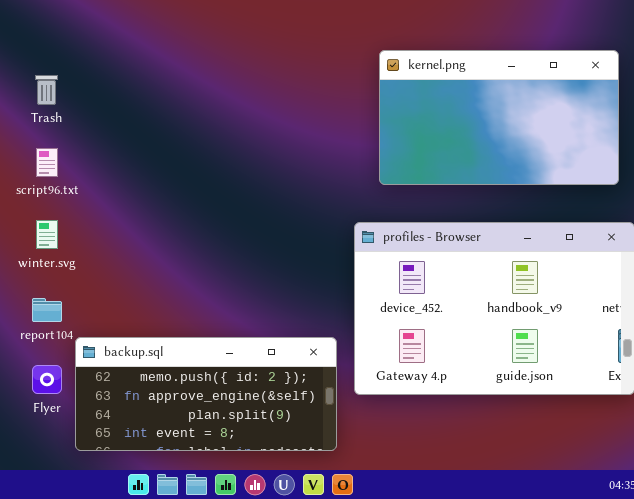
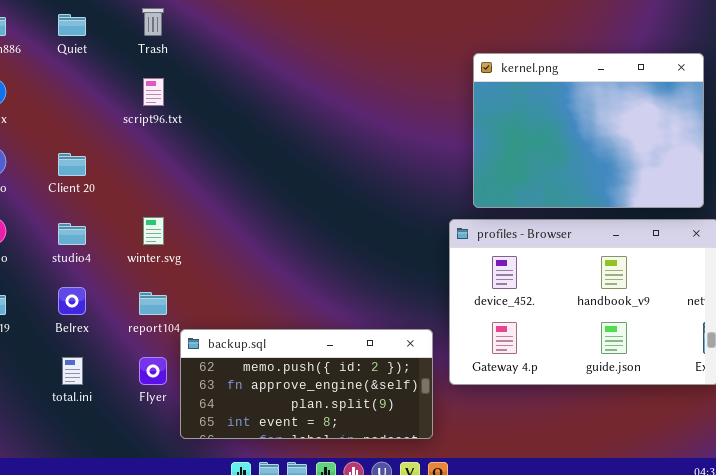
kernel.png: [379,50,619,185] -> [473,53,704,208], resized
Trash: [35,75,58,105] -> [142,8,164,36], moved
script96.txt: [36,148,58,177] -> [143,78,164,106], moved

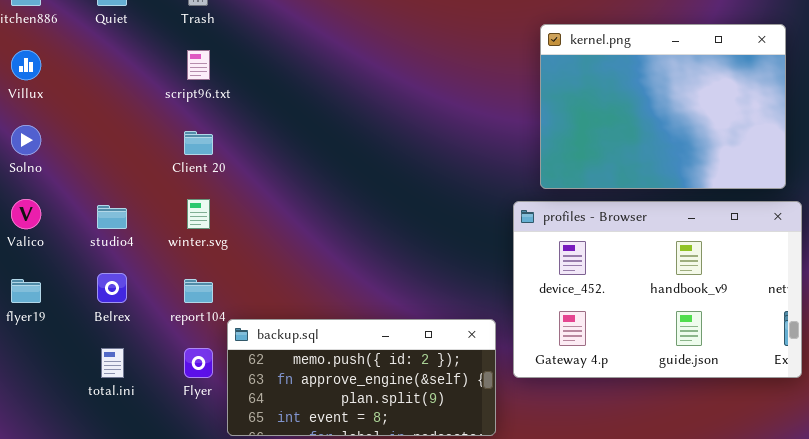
Client 20: [58,153,86,176] -> [184,131,213,155], moved

